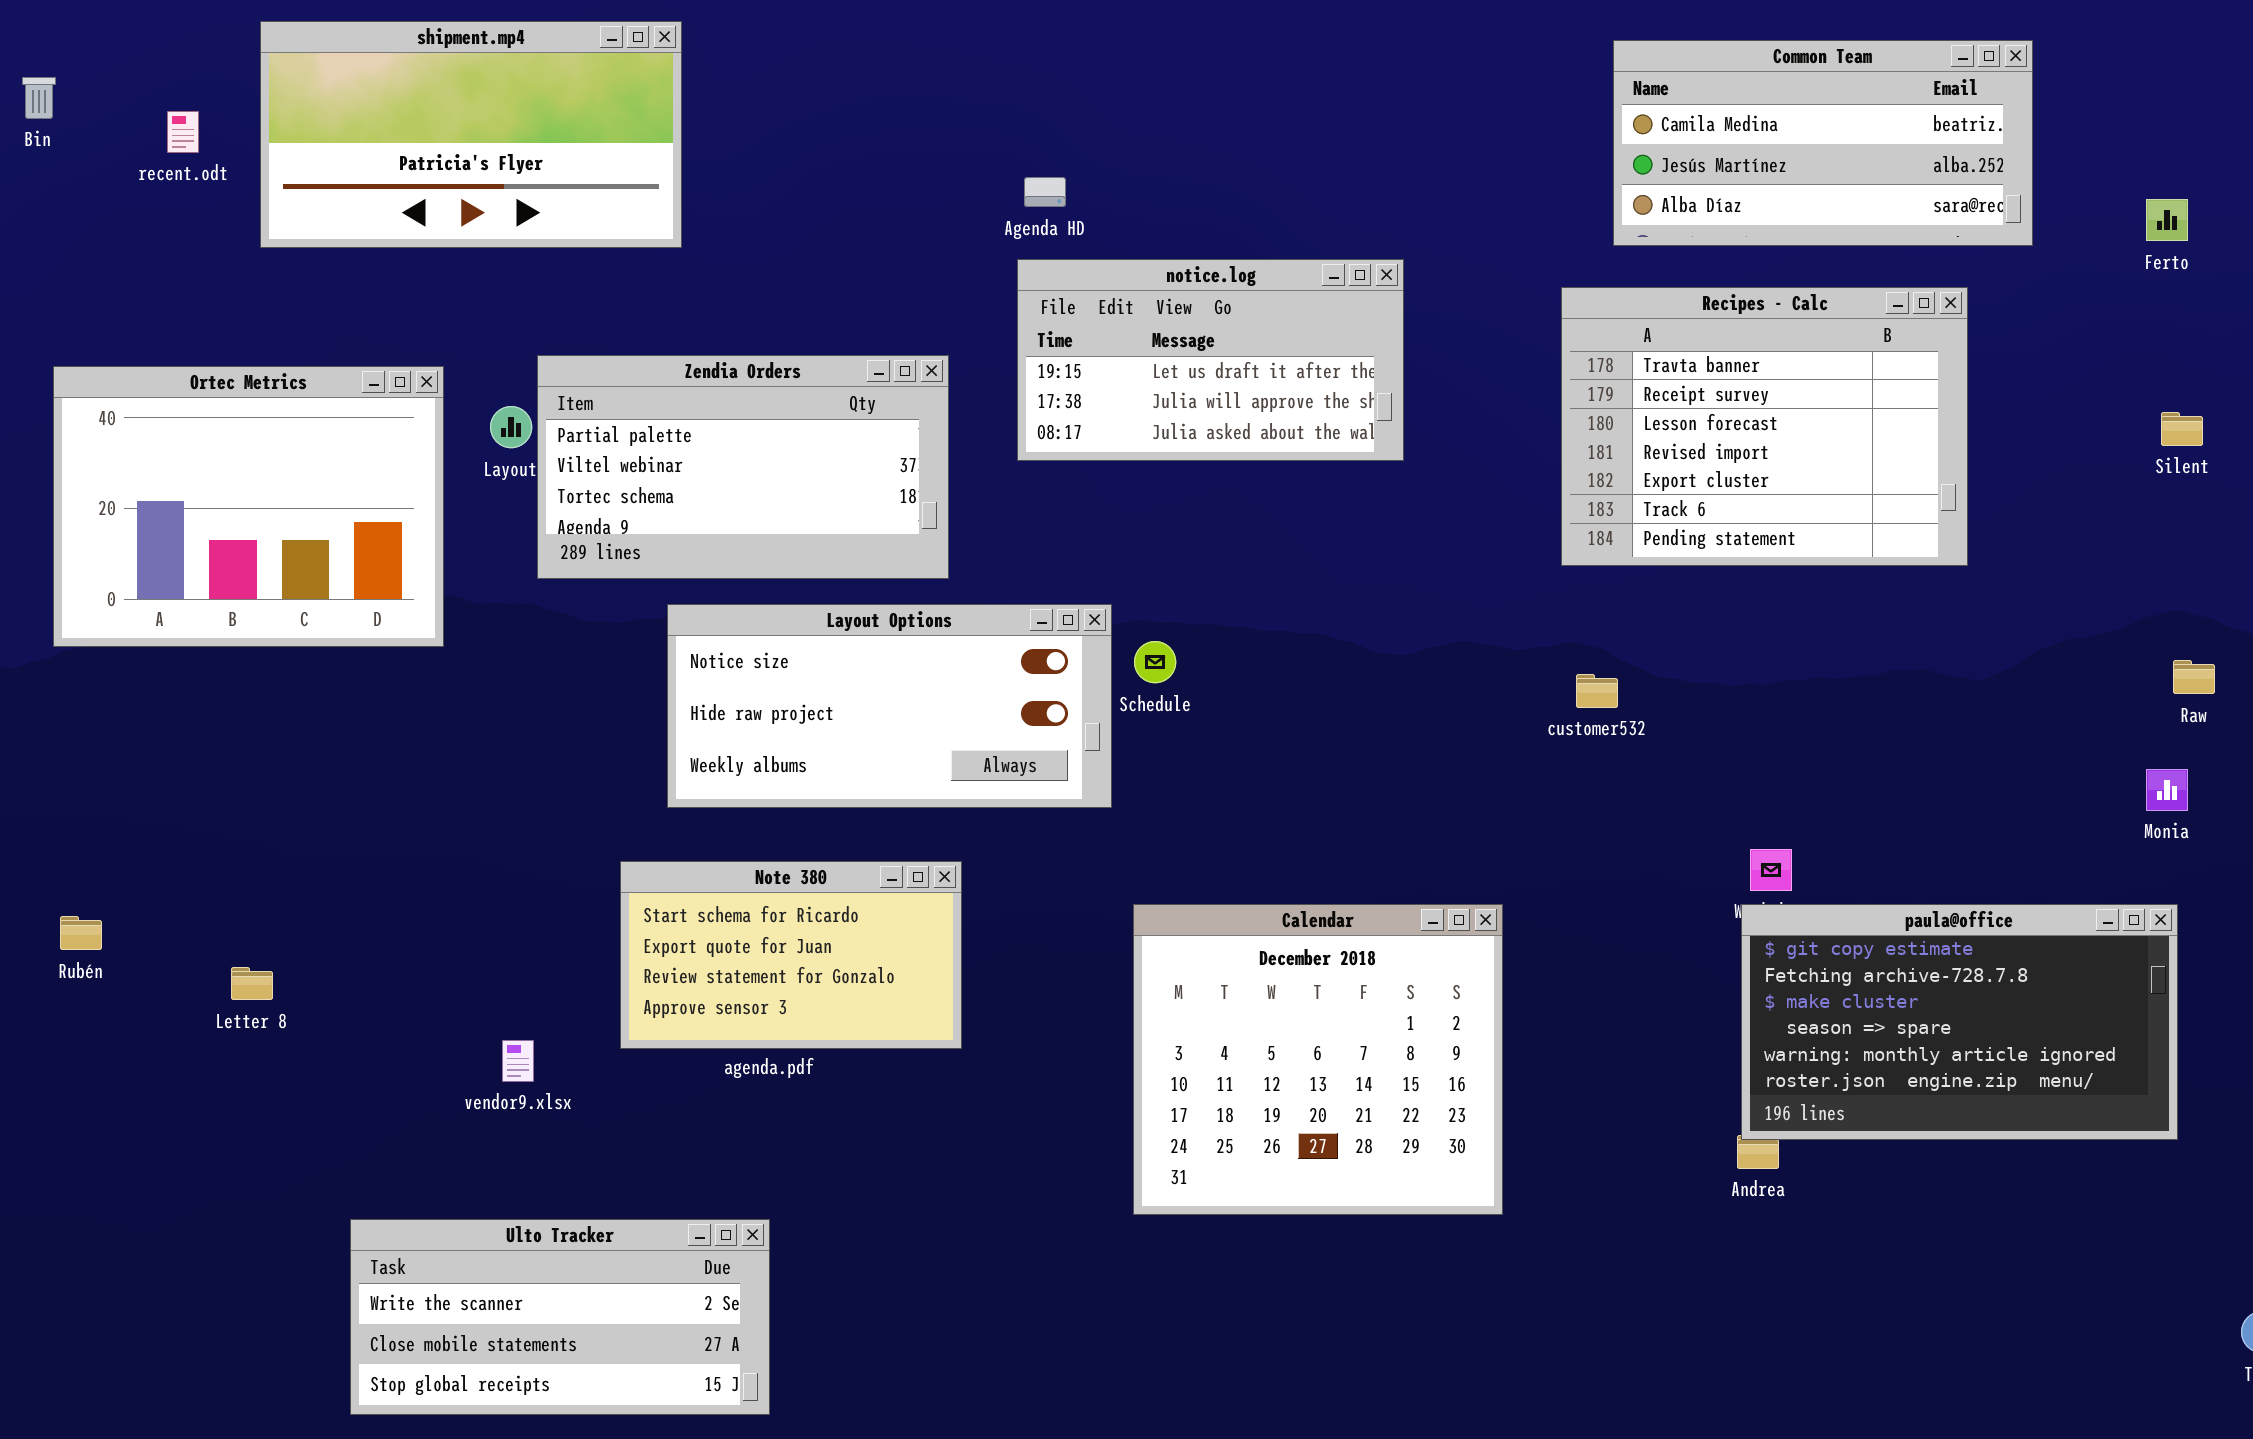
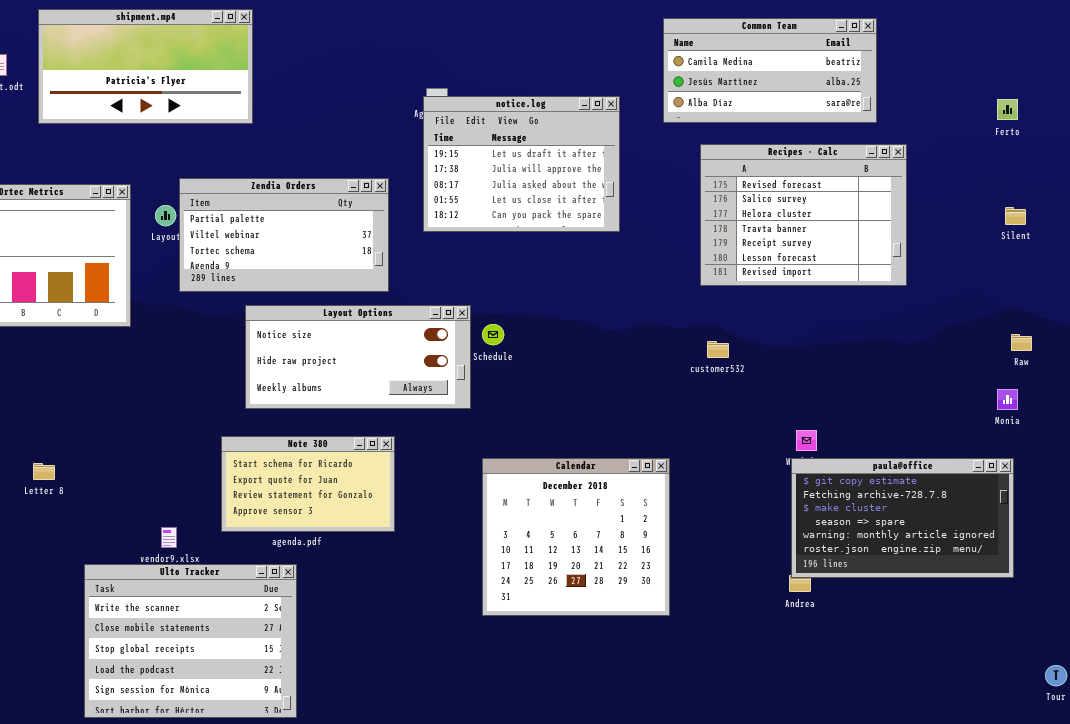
Common Team: [1613,40,2033,246] -> [663,18,877,123], moved
notice.log: [1017,259,1404,461] -> [423,96,620,232], resized
Recipes - Calc: [1561,287,1968,566] -> [700,144,907,286], scrolled up 3 rows
Letter 8: [231,967,273,1000] -> [33,463,55,480], moved
Ulto Tracker: [350,1219,770,1415] -> [84,564,297,718], resized

